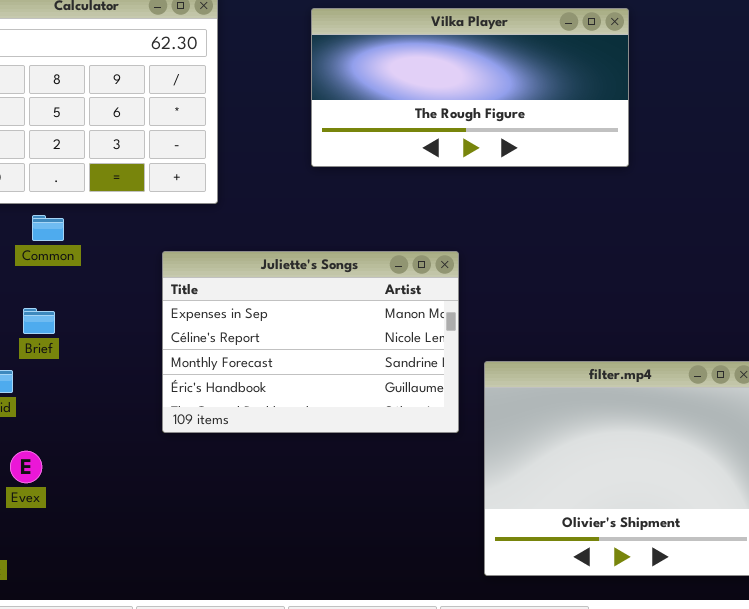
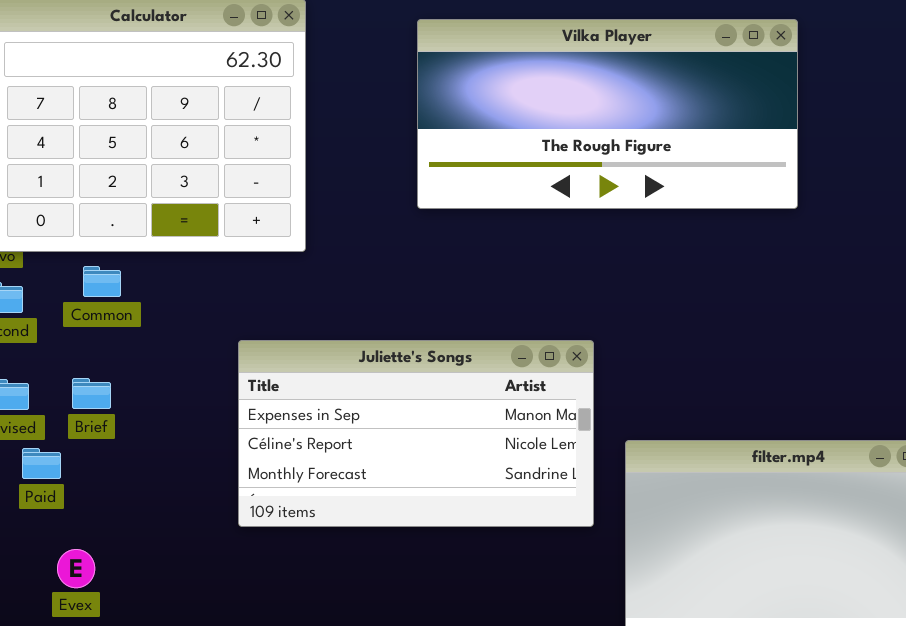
Juliette's Songs: [162,251,459,433] -> [238,340,594,527], resized

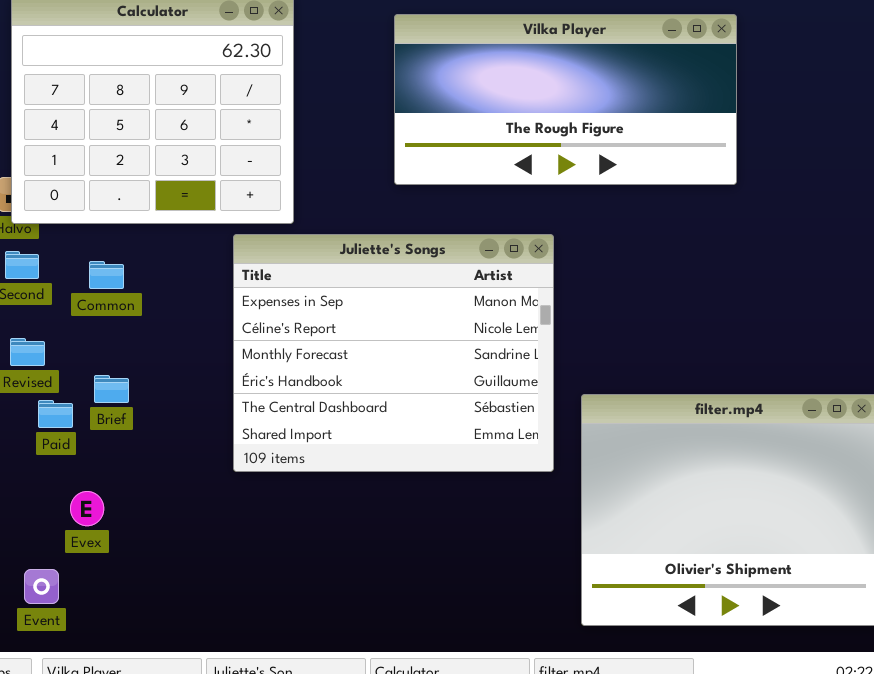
Common: [83,266,121,297] -> [89,261,124,289], moved
Juliette's Songs: [238,340,594,527] -> [233,234,554,472], resized
Brief: [72,378,111,409] -> [94,375,129,403], moved

